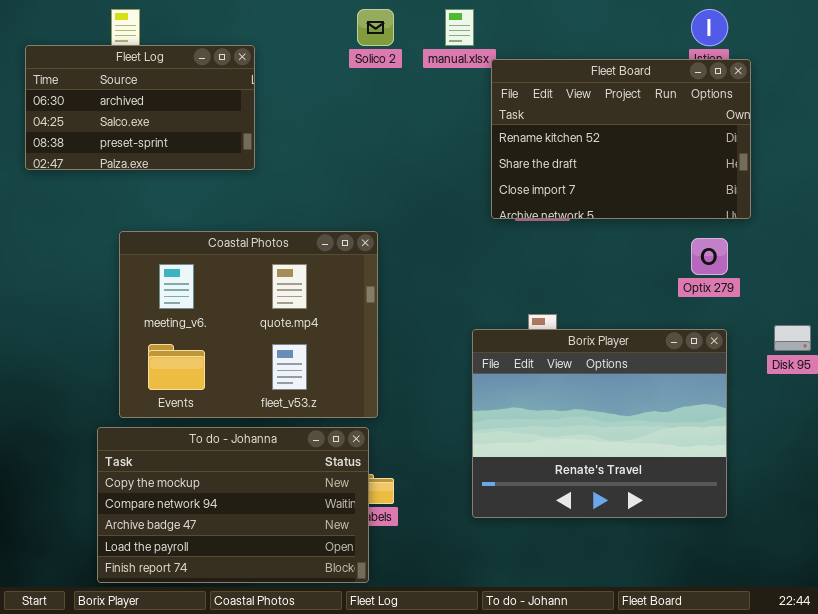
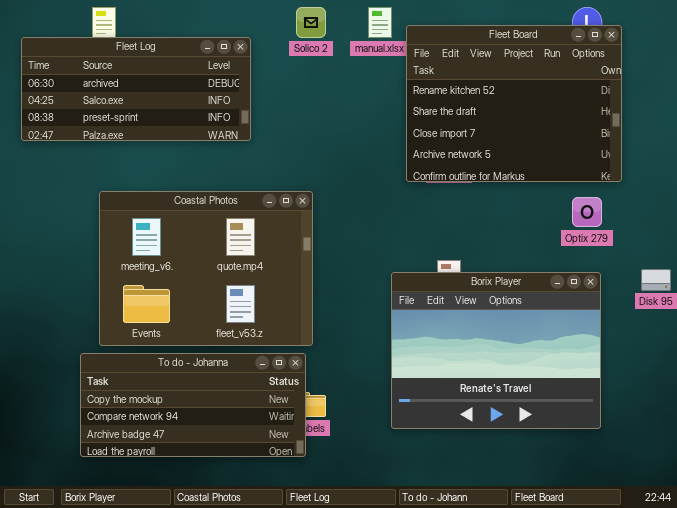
Fleet Log: [25,45,255,170] -> [21,37,251,141], resized
Fleet Board: [491,59,751,219] -> [406,25,622,182], resized
To do - Johanna: [97,427,369,583] -> [80,353,306,457], resized

